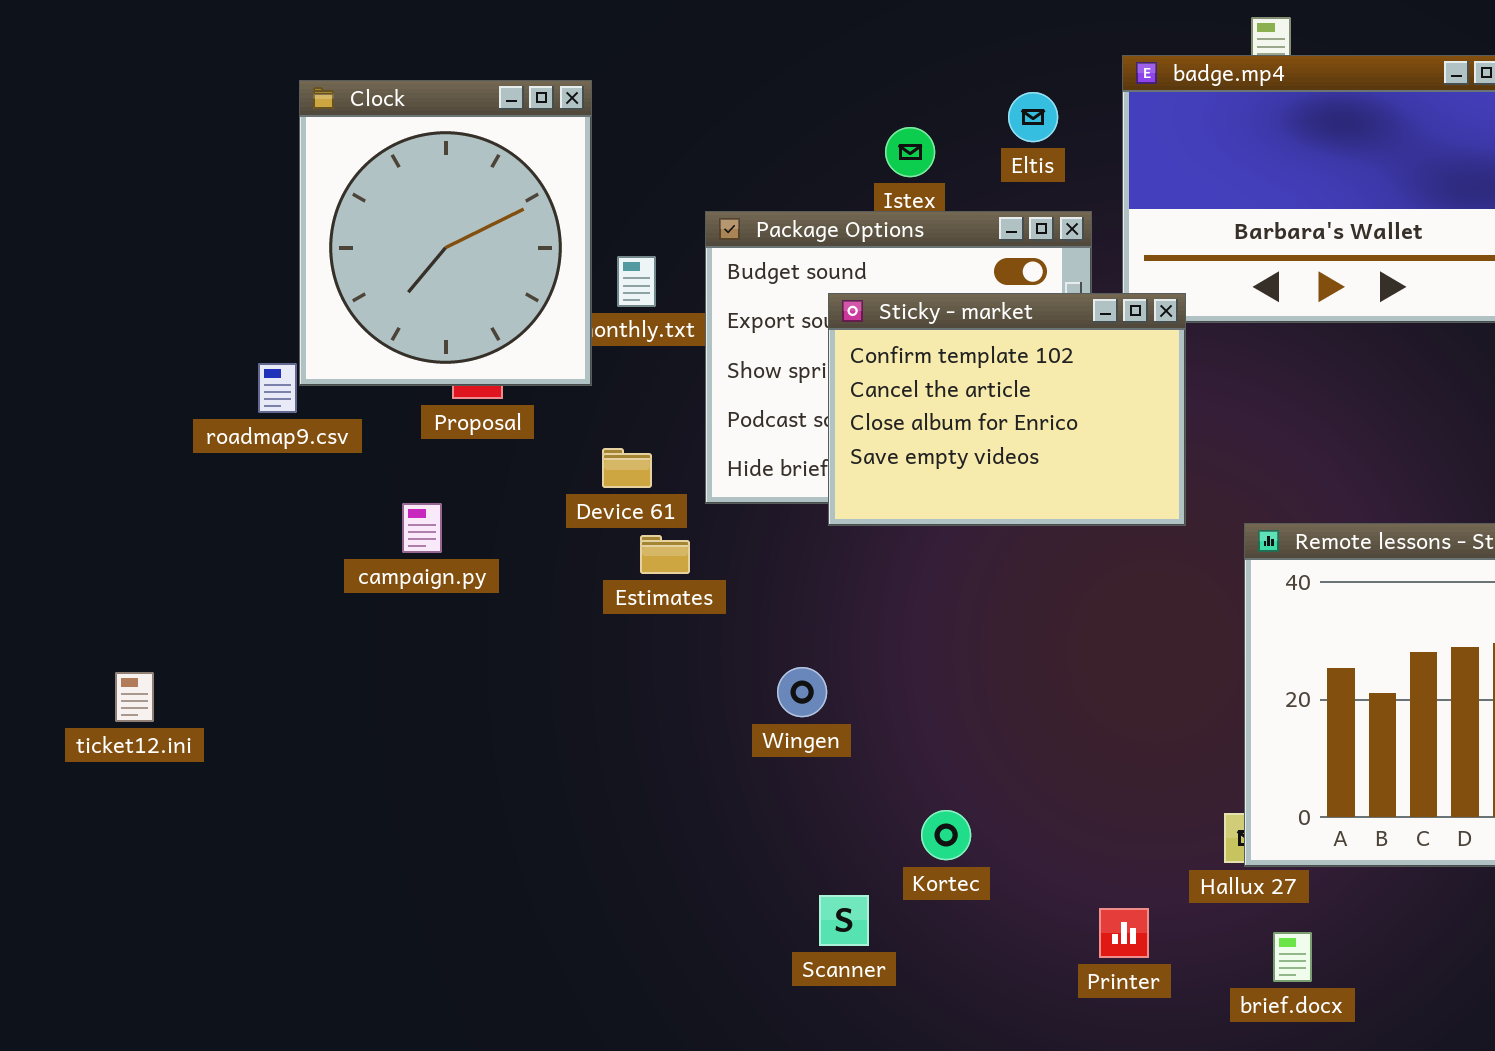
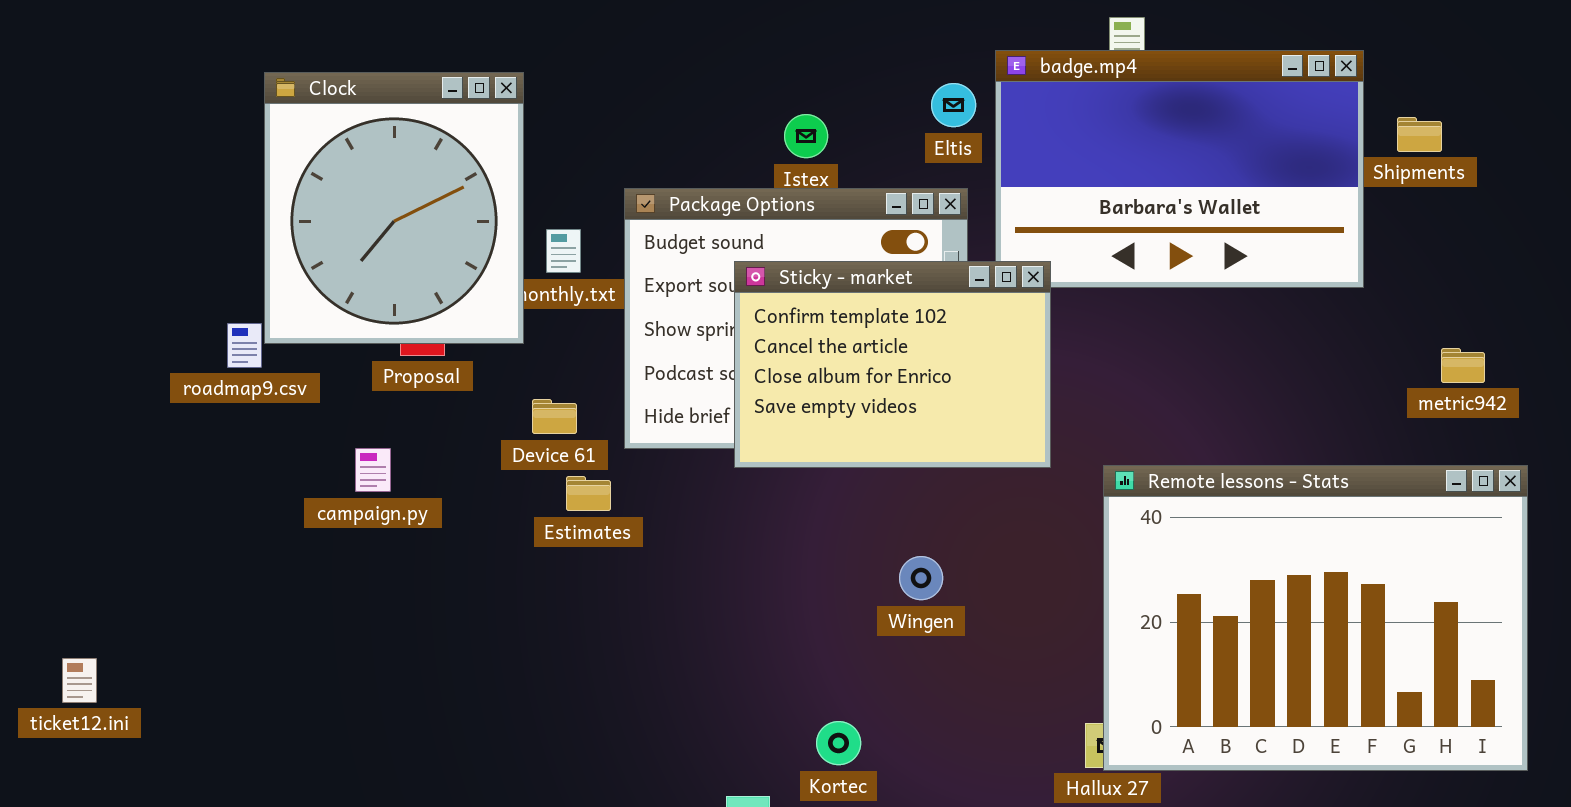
Eltis: [1008,92,1058,142] -> [931,83,976,127], moved
Wingen: [777,667,827,717] -> [899,556,943,600], moved
ticket12.ini: [115,672,154,722] -> [62,658,97,703], moved

